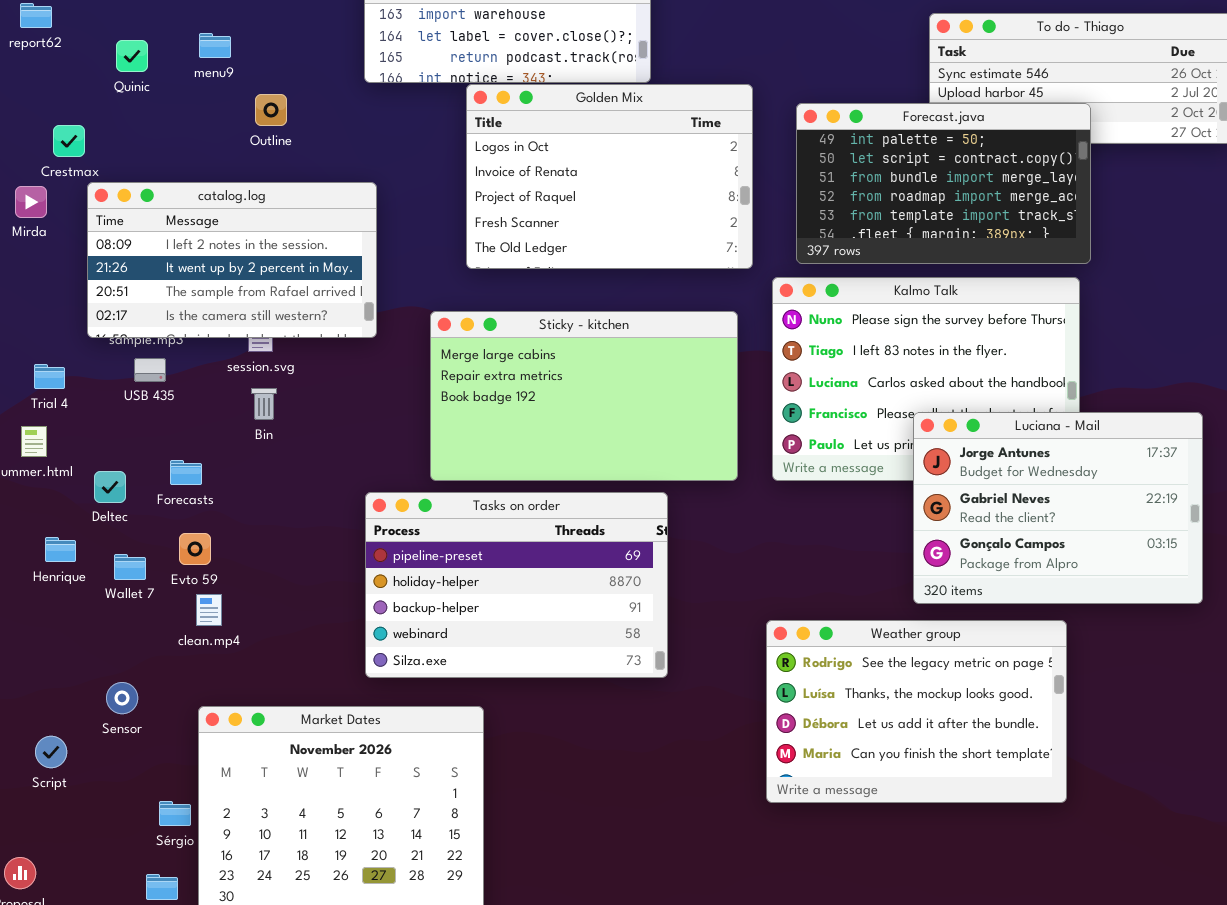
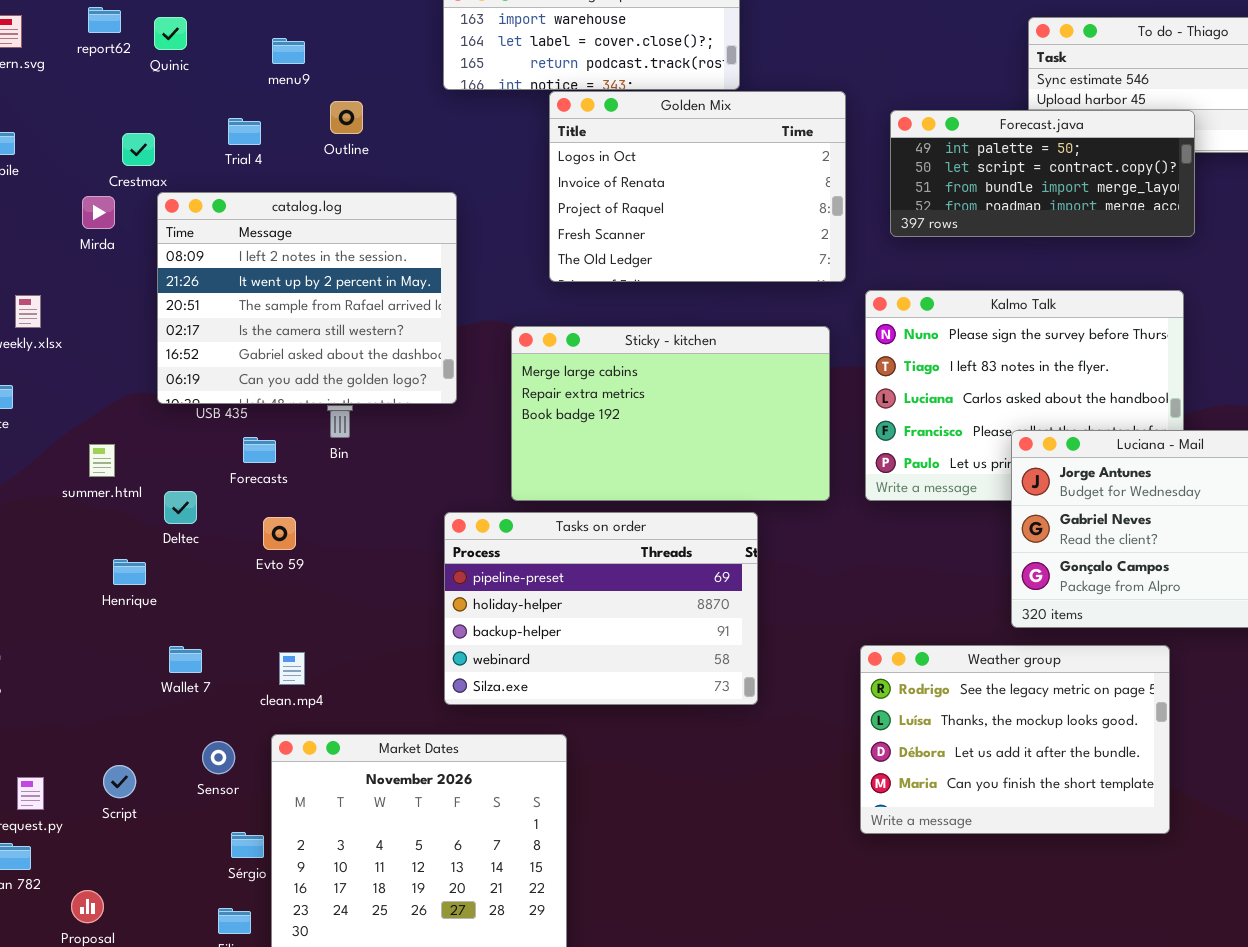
Quinic: [116,40,148,72] -> [154,17,187,50], moved
Forecast.java: [796,103,1091,264] -> [890,110,1195,237], resized
catalog.log: [87,182,377,338] -> [157,192,457,404], resized
Trial 4: [34,364,65,389] -> [228,118,261,145], moved
Forecasts: [170,460,202,485] -> [243,437,276,463], moved
Evto 59: [179,533,211,565] -> [263,517,296,550], moved
Wallet 7: [114,554,146,580] -> [169,646,202,673], moved
clean.mp4: [196,594,222,626] -> [279,652,305,685], moved
Sensor: [106,682,138,714] -> [202,741,235,774], moved

